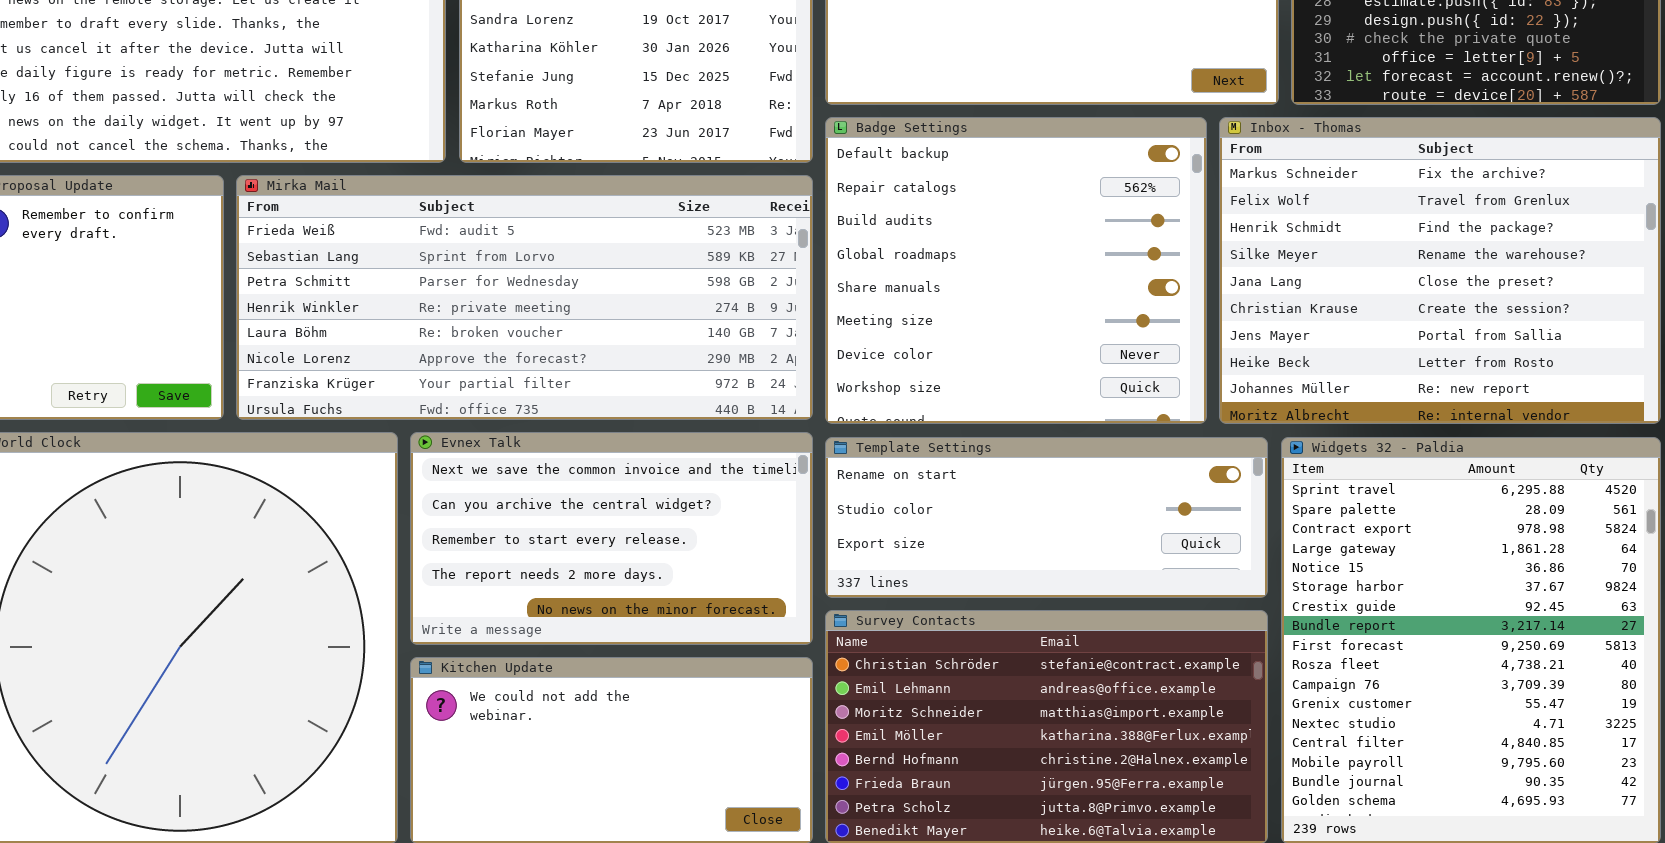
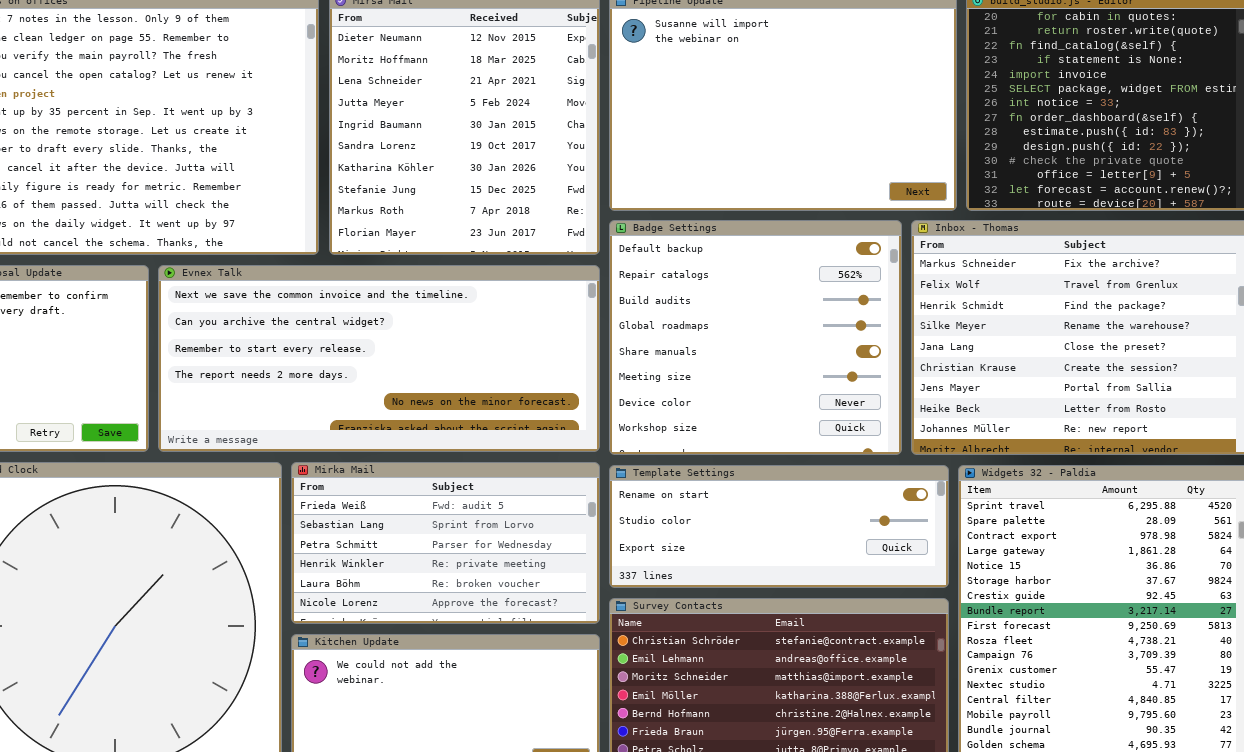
Mirka Mail: [236,175,813,420] -> [291,462,600,624], moved, resized
Evnex Talk: [410,432,813,645] -> [158,265,600,452], moved, resized

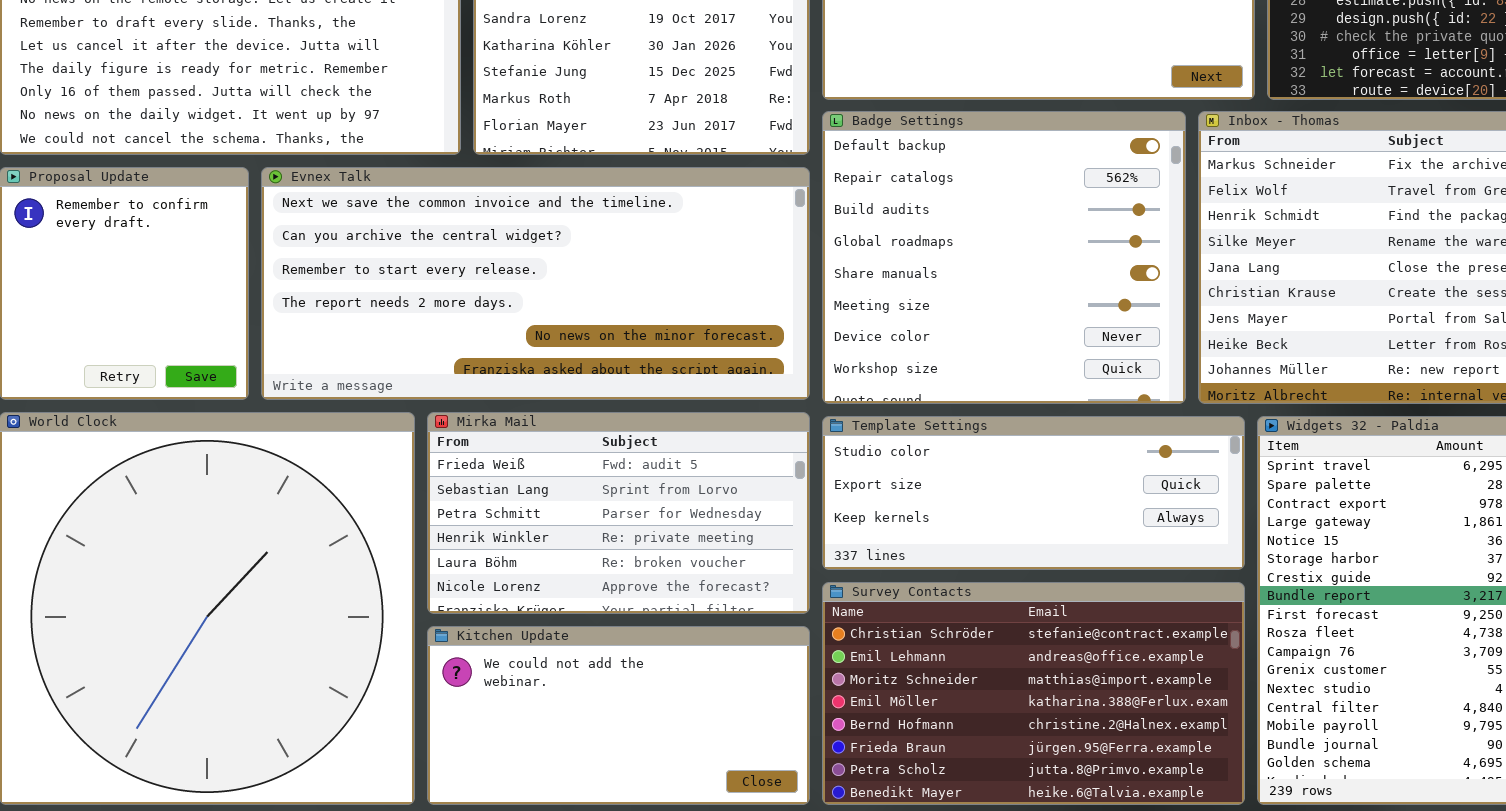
Template Settings: [609,465,949,588] -> [822,416,1245,570], scrolled down 1 row

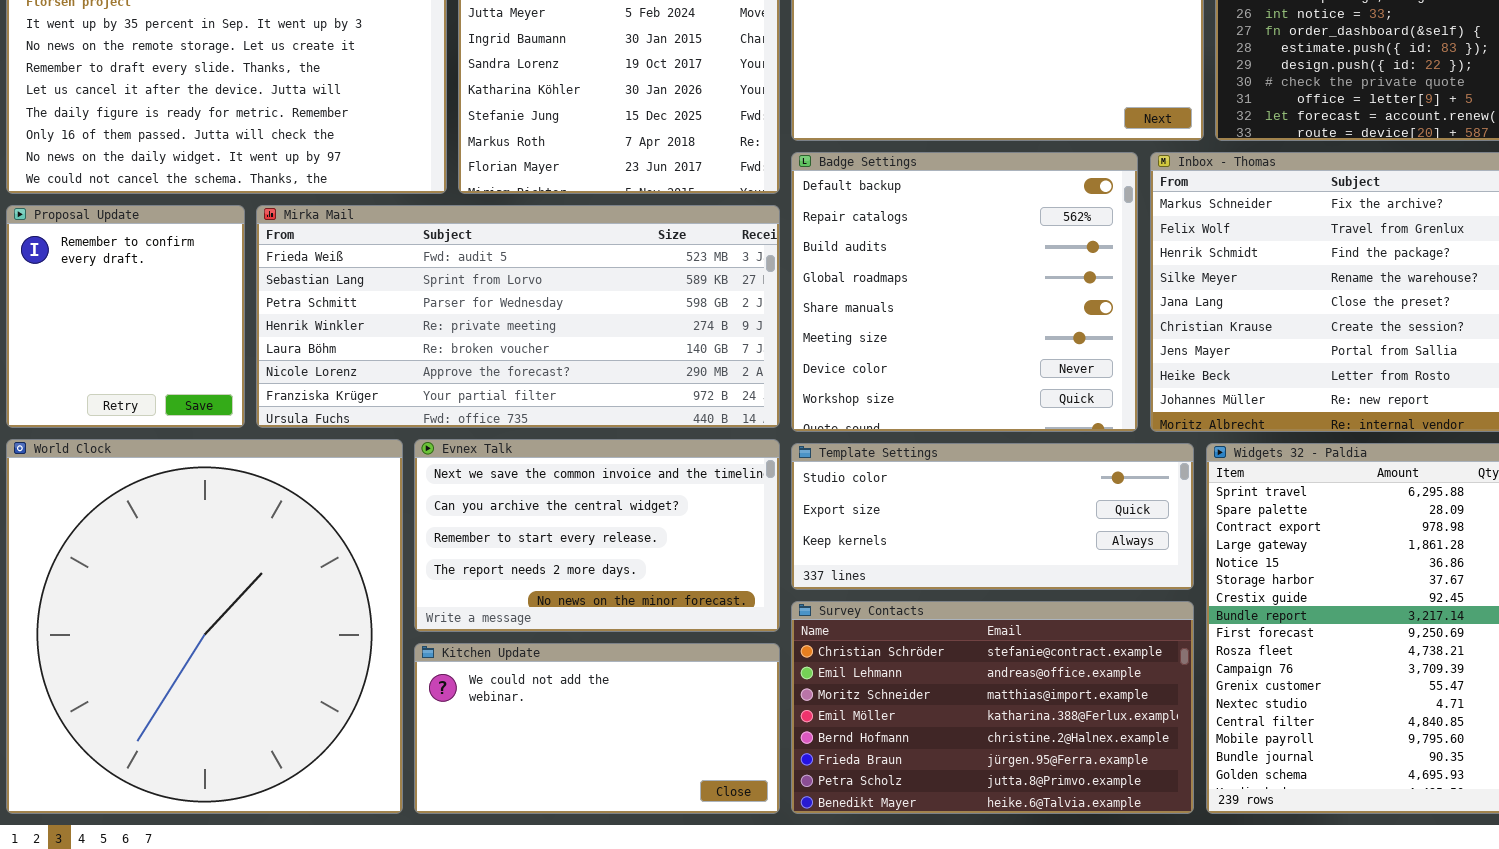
Evnex Talk: [261,167,810,400] -> [414,439,780,632], moved, resized
Mirka Mail: [427,412,810,614] -> [256,205,780,428], moved, resized

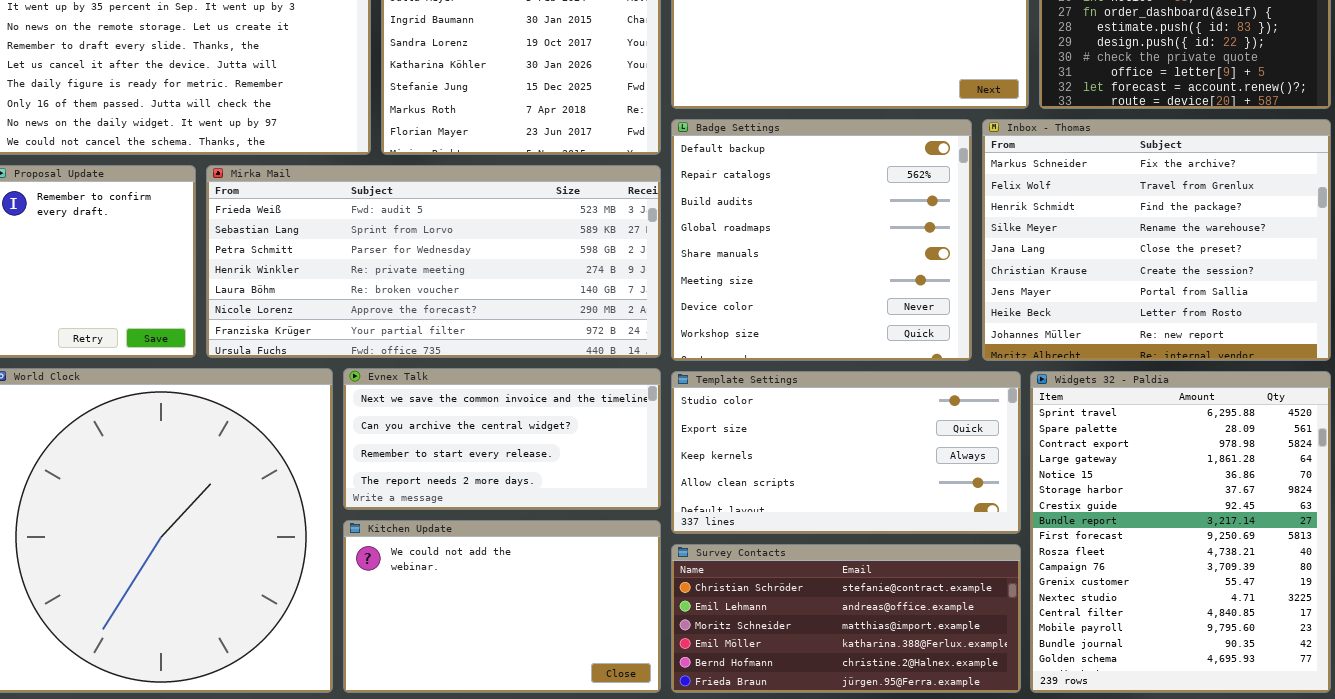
Evnex Talk: [414,439,780,632] -> [343,368,661,510], resized
Template Settings: [791,443,1194,590] -> [671,371,1021,534], resized
Survey Contacts: [791,601,1194,814] -> [671,544,1021,693], resized
Kitchen Update: [414,643,780,814] -> [343,520,661,693], resized

